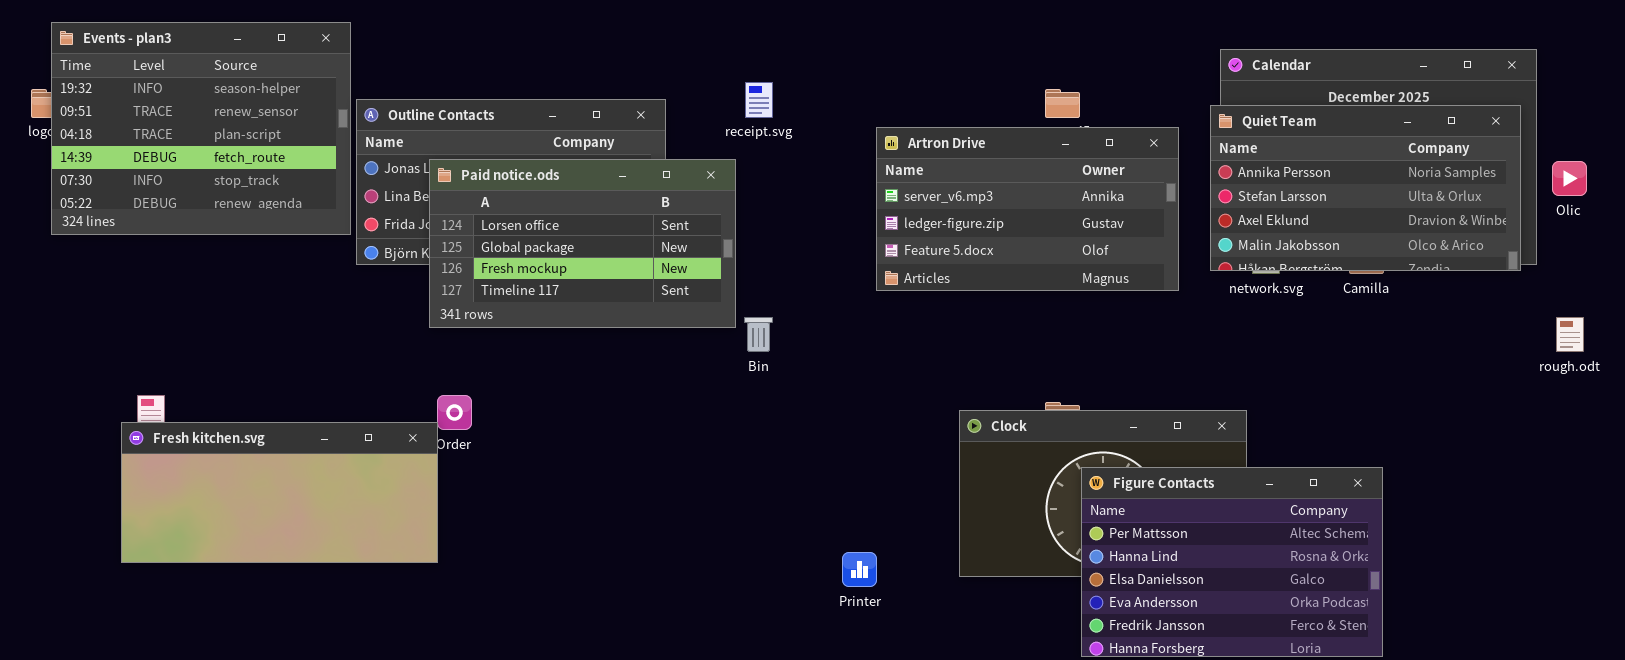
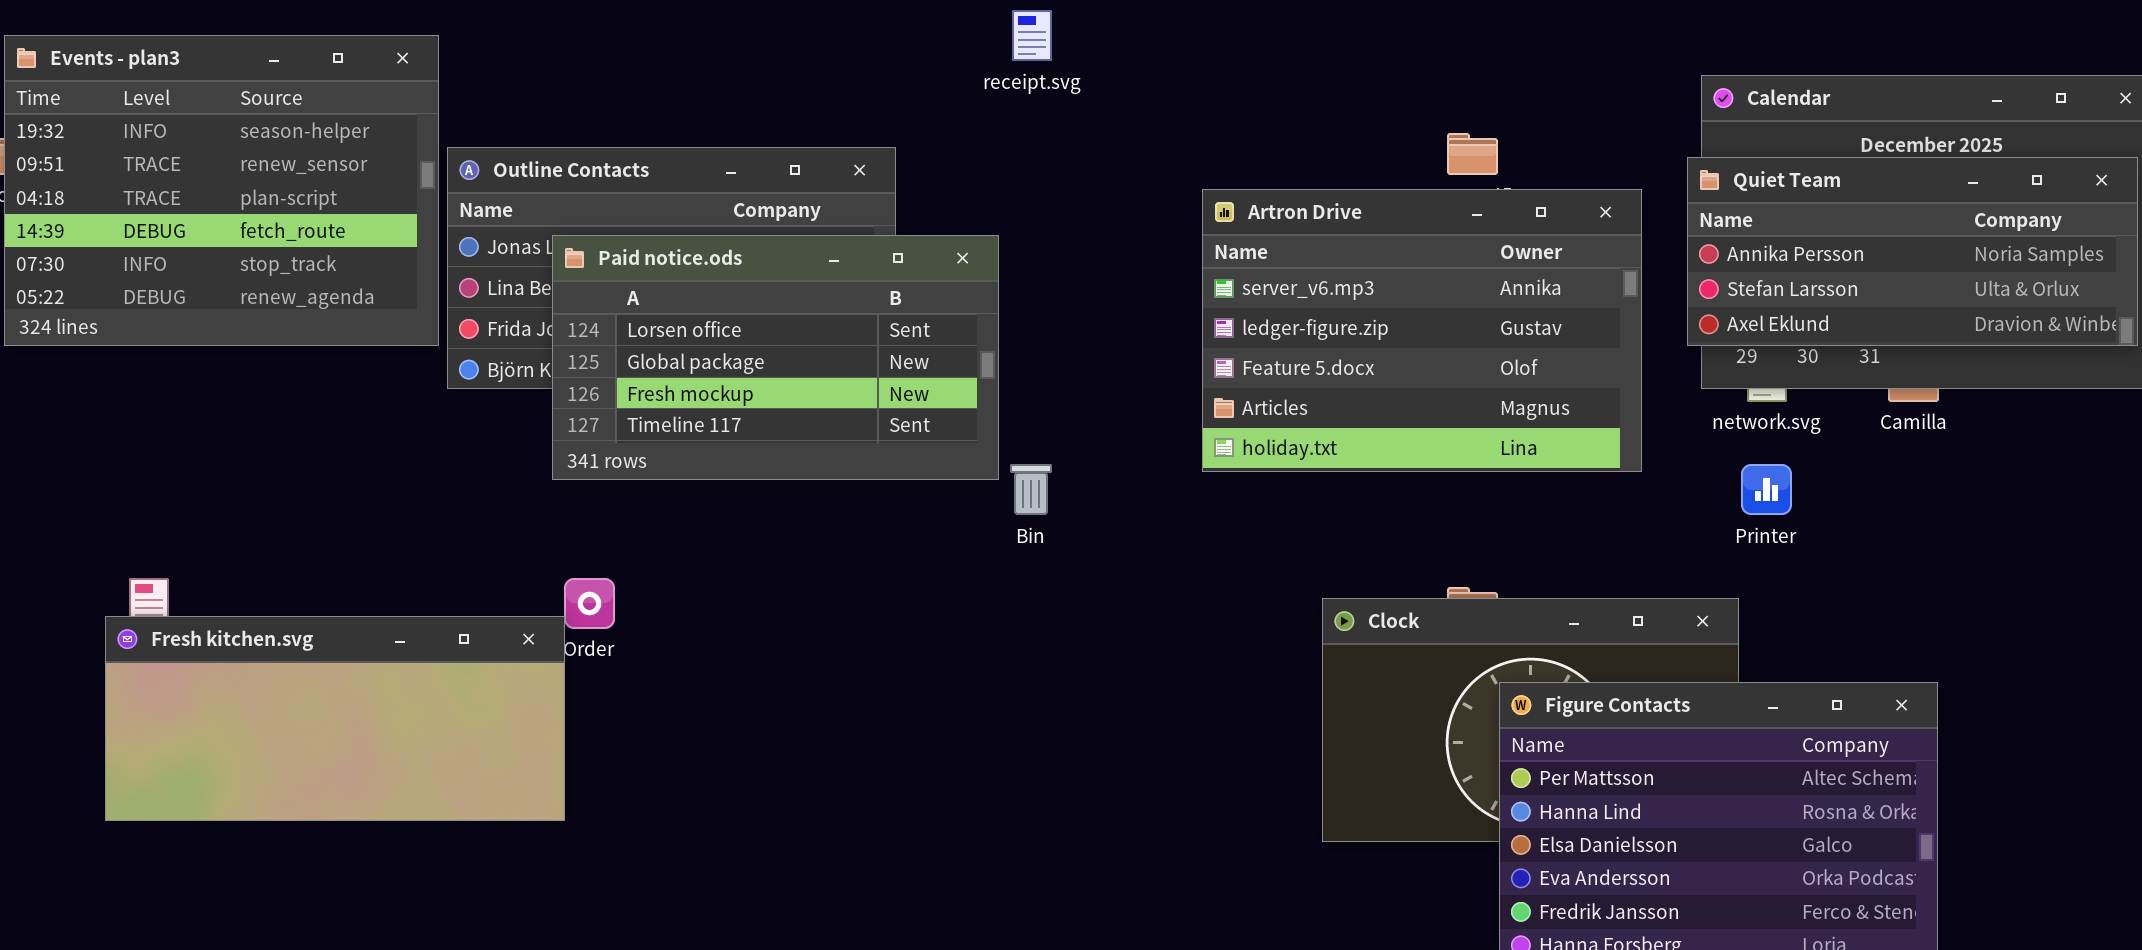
receipt.svg: [745,82,773,118] -> [1012,10,1052,61], moved
Quiet Team: [1210,105,1521,271] -> [1687,157,2138,346], resized
Artron Drive: [876,127,1179,291] -> [1202,189,1642,472], resized
Printer: [842,552,877,587] -> [1741,464,1792,515], moved

